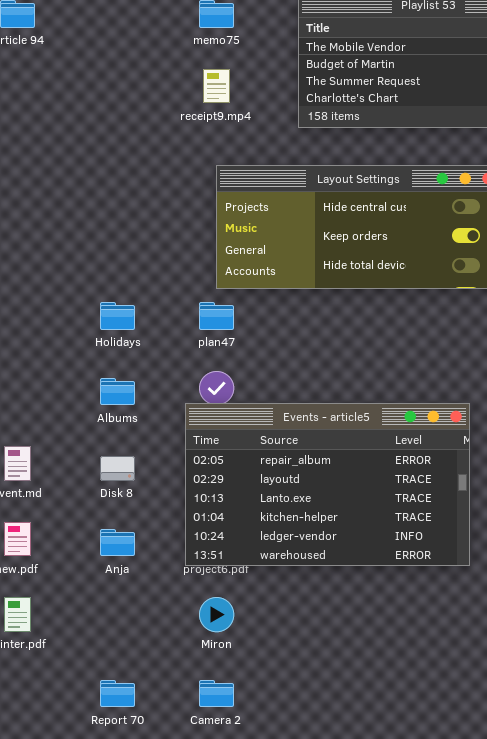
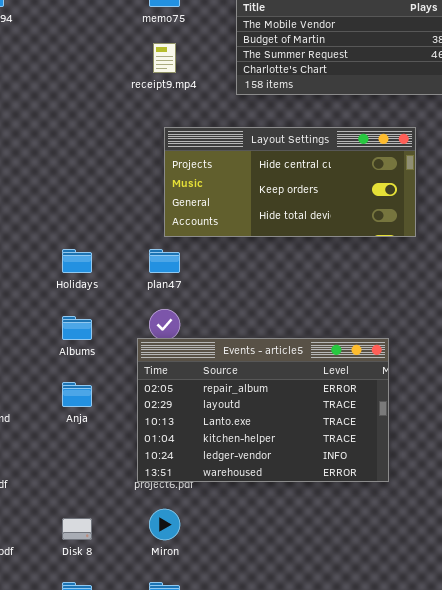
Disk 8: [100,456,135,481] -> [62,518,92,540], moved
Anja: [100,529,135,556] -> [62,382,92,407], moved

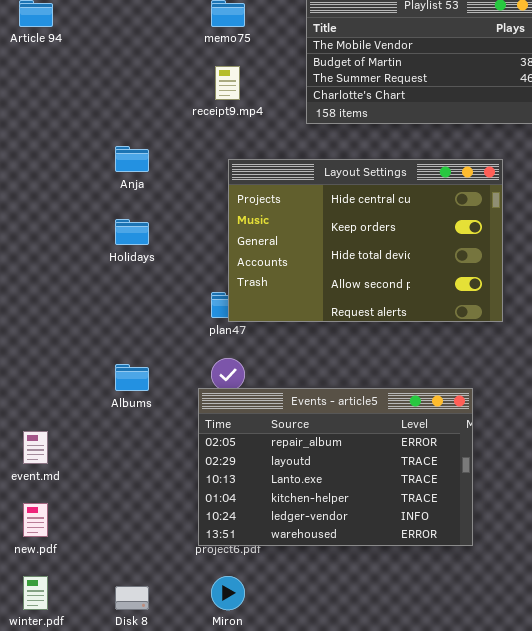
Layout Settings: [164,127,416,237] -> [228,159,503,322], resized
Holidays: [62,249,92,273] -> [115,219,149,245], moved
Anja: [62,382,92,407] -> [115,146,149,172], moved

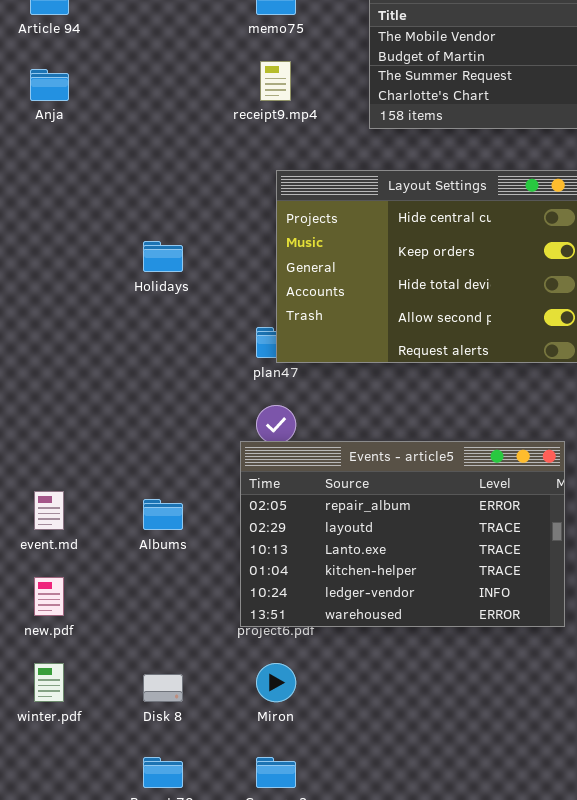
Anja: [115,146,149,172] -> [30,69,69,101], moved
Albums: [115,364,149,391] -> [143,499,183,530], moved

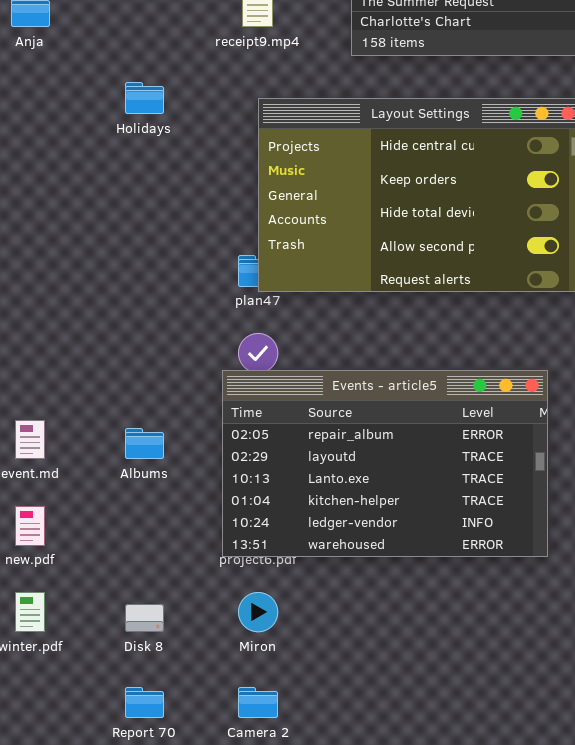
Holidays: [143,241,183,272] -> [125,82,164,114], moved

